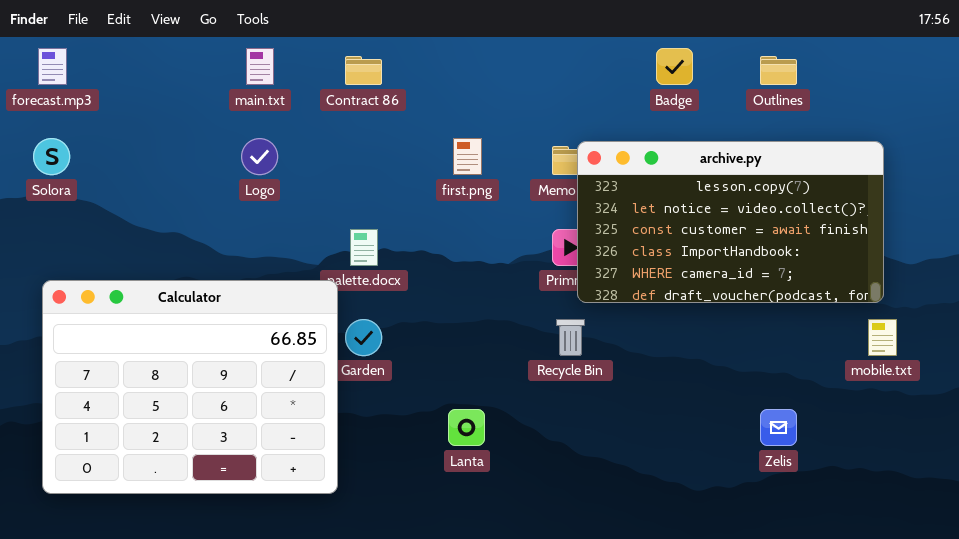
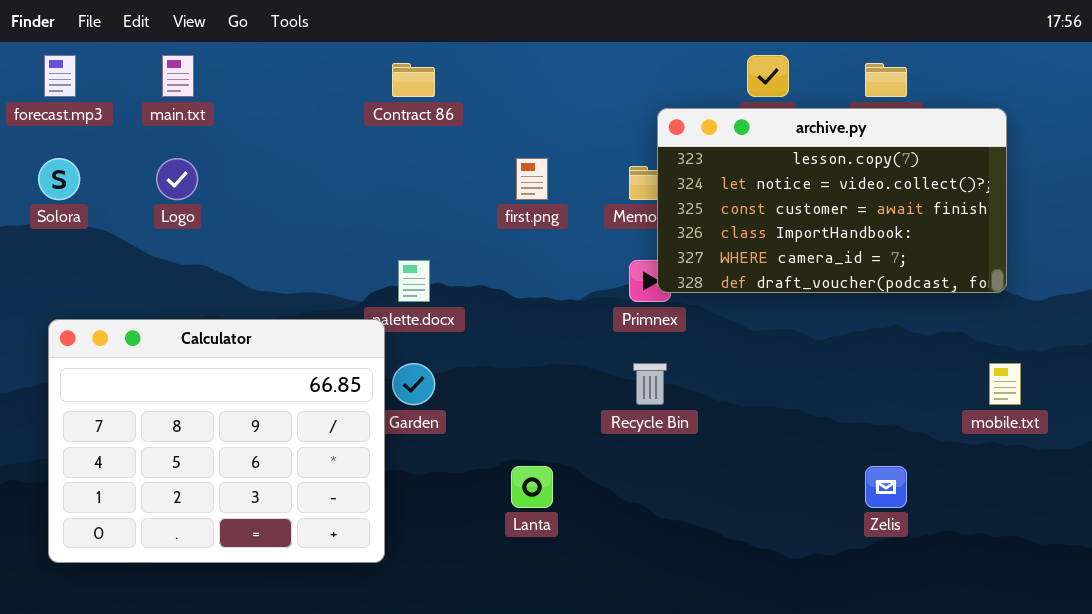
main.txt: [246,48,274,85] -> [162,55,194,97], moved
Logo: [241,138,278,175] -> [156,158,198,200], moved
archive.py: [577,141,884,303] -> [657,108,1007,293], moved

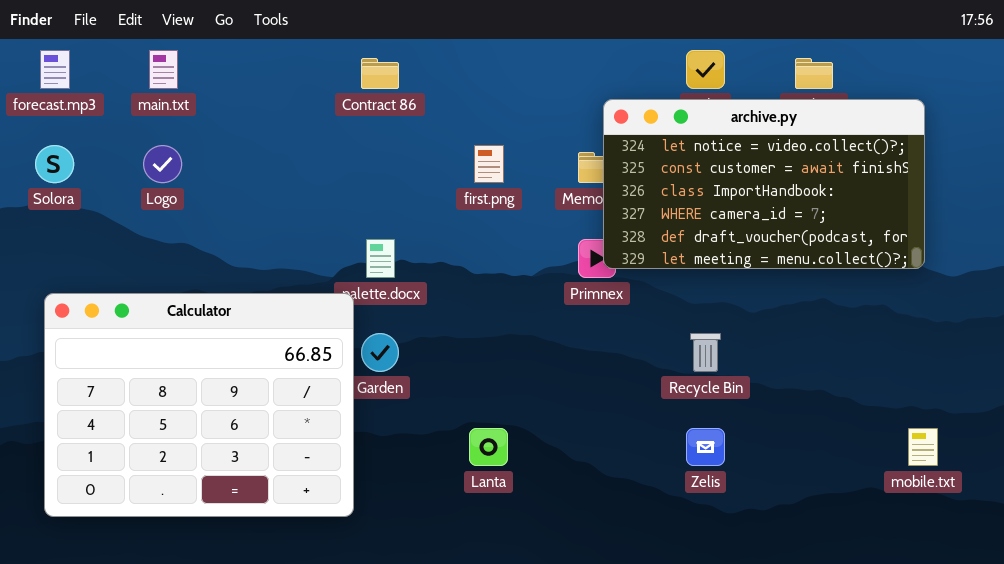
archive.py: [657,108,1007,293] -> [603,99,925,269], scrolled down 1 row
Recycle Bin: [633,363,667,405] -> [690,333,721,372], moved
mobile.txt: [989,363,1021,405] -> [908,428,938,466], moved
Zelis: [865,466,907,508] -> [686,428,725,466], moved

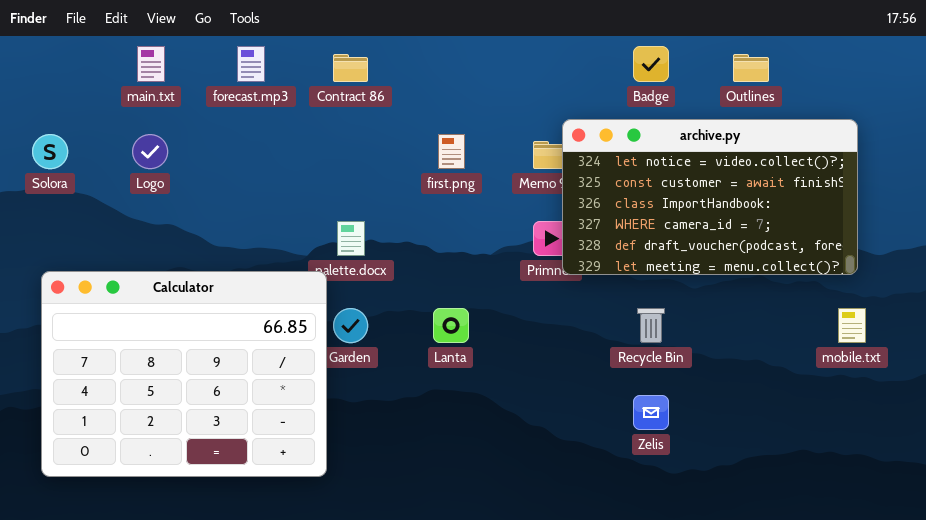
forecast.mp3: [40,50,70,89] -> [237,46,265,82], moved
archive.py: [603,99,925,269] -> [562,119,858,275], moved
Lanta: [469,428,508,466] -> [433,308,469,343], moved
mobile.txt: [908,428,938,466] -> [838,308,866,343], moved

